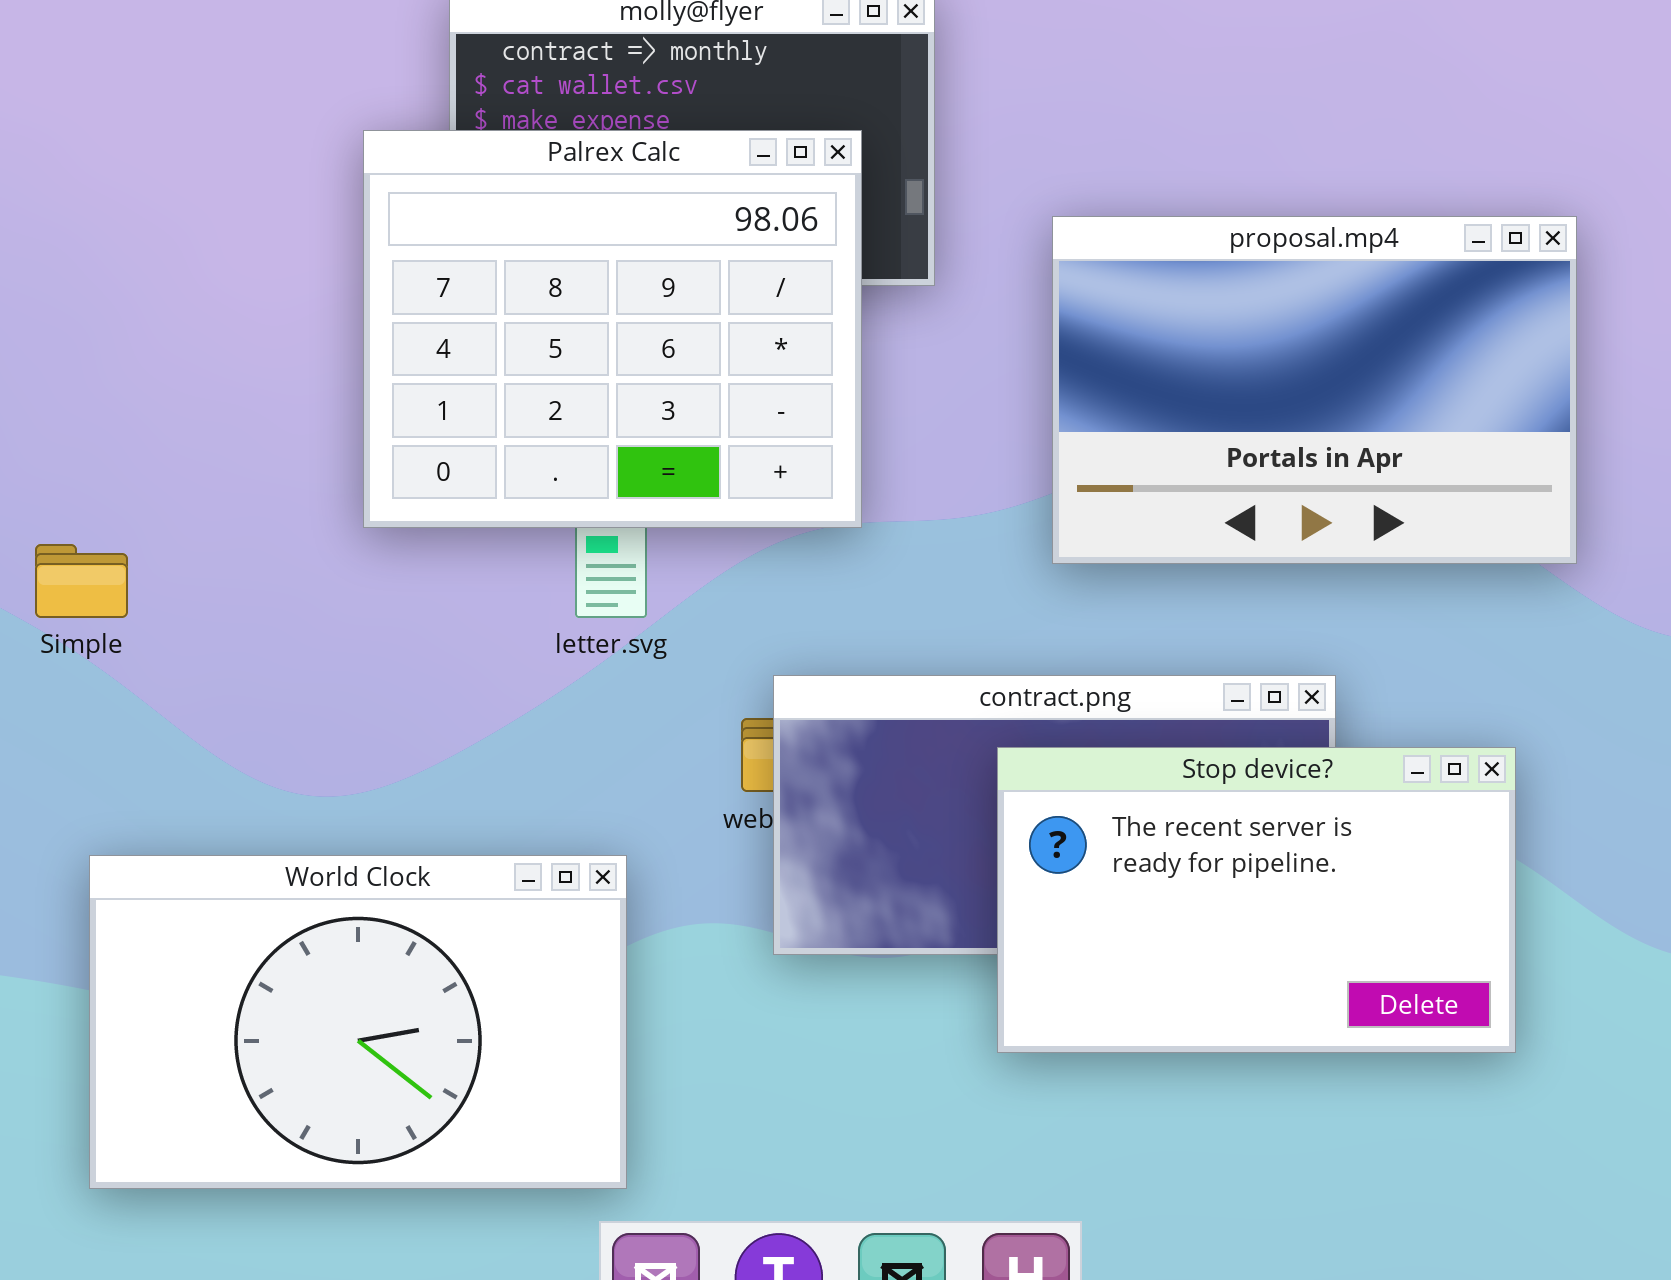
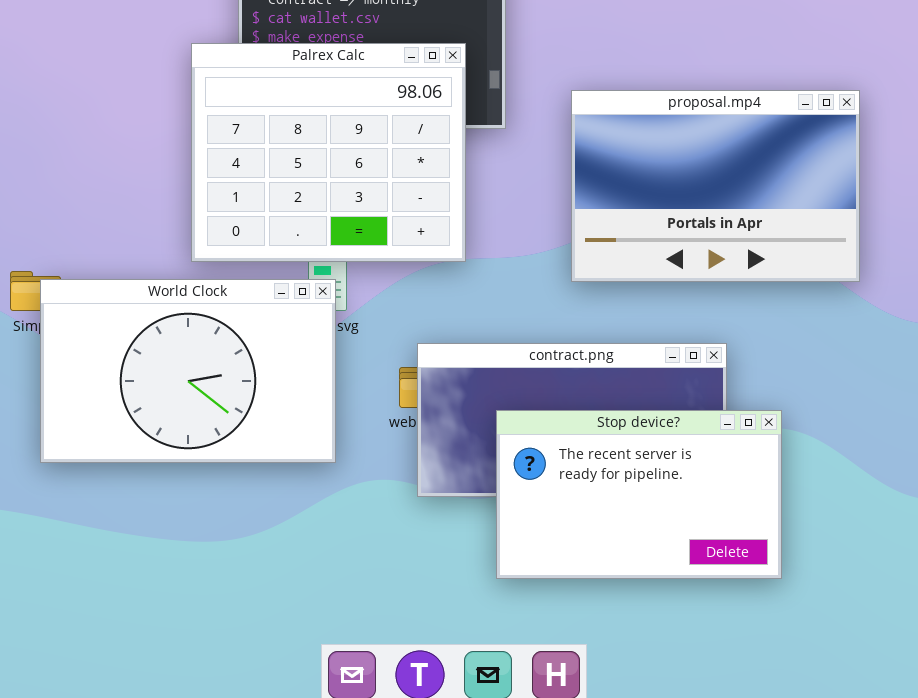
Stop device?: [997,747,1516,1053] -> [496,410,782,579], moved
World Clock: [89,855,627,1189] -> [40,279,336,463], moved

